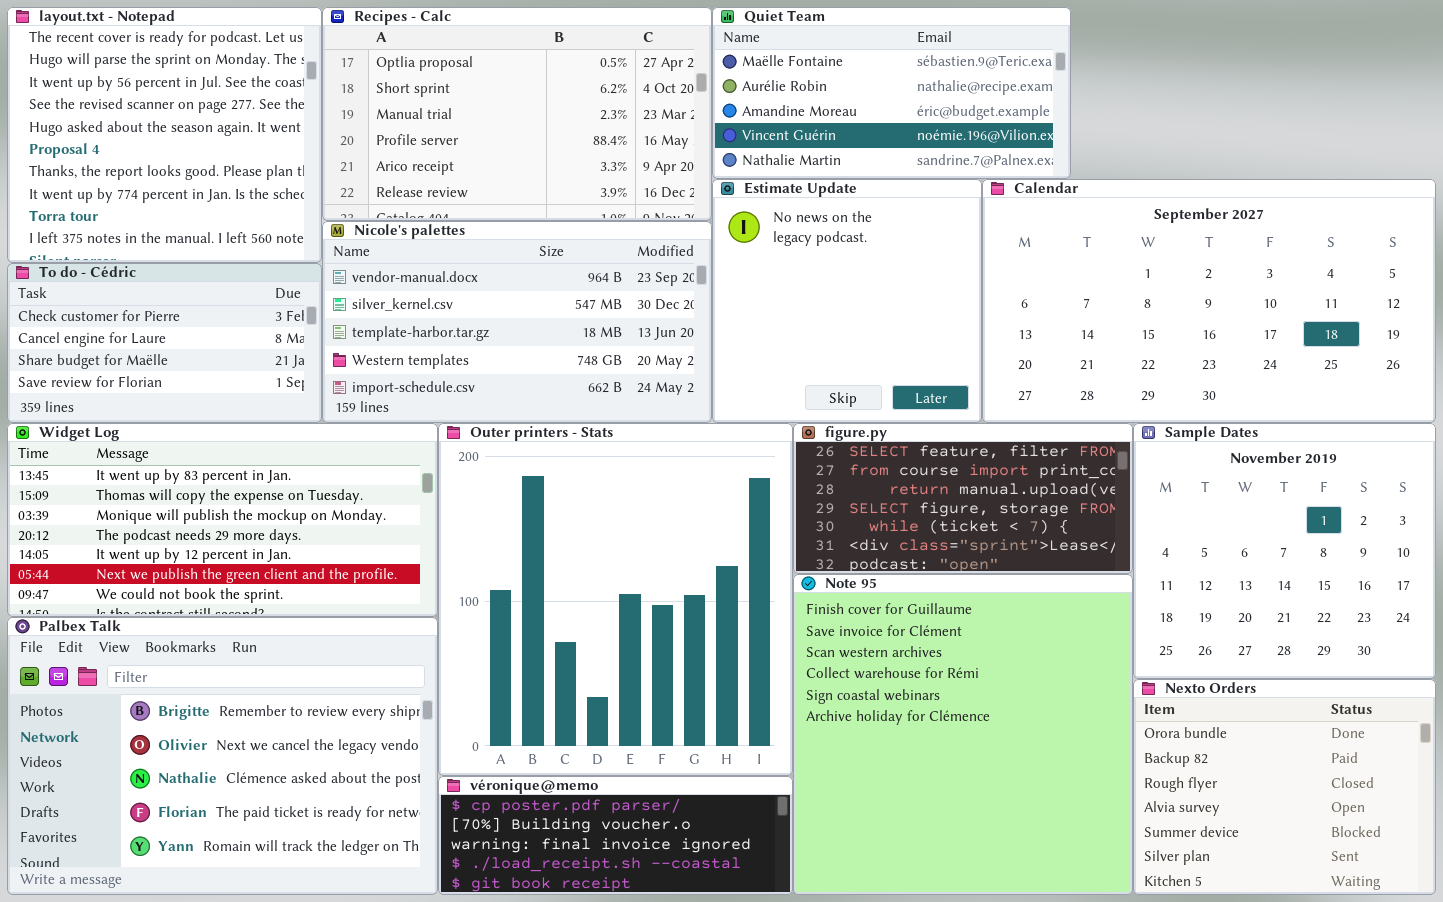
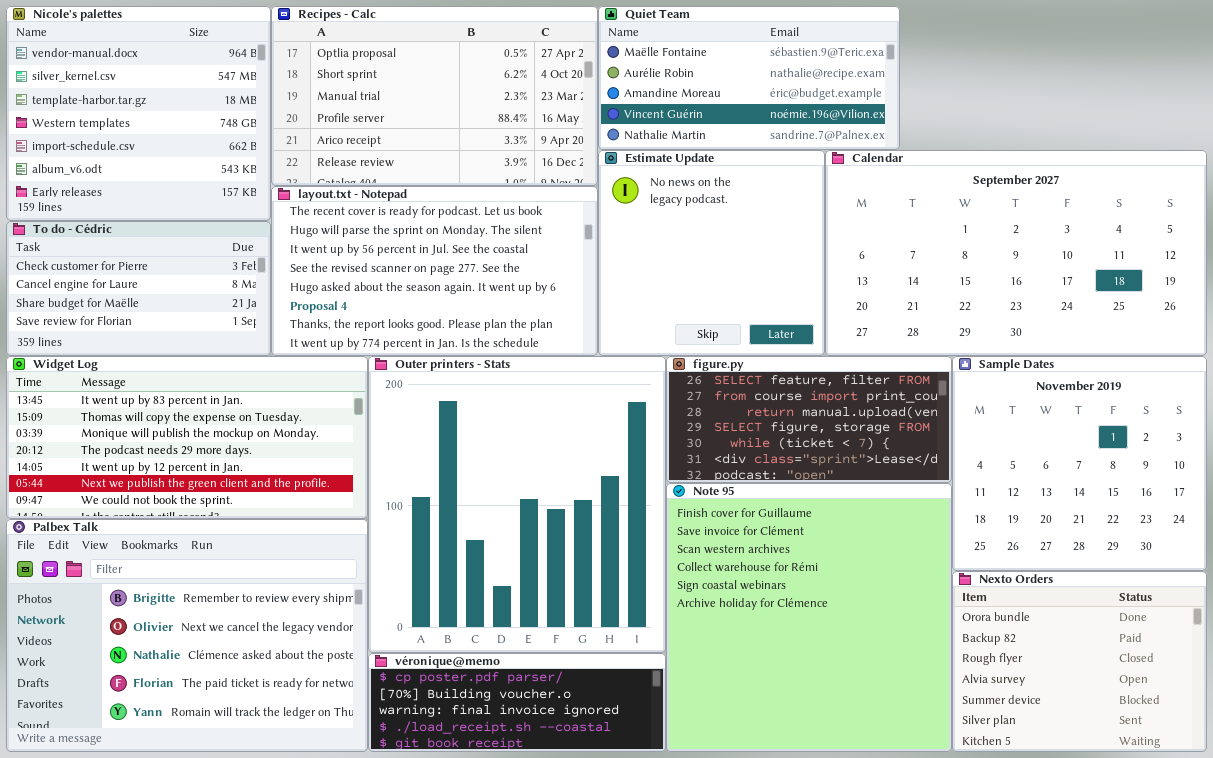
layout.txt - Notepad: [7,7,322,263] -> [271,186,598,356], moved, resized
Nicole's palettes: [322,221,712,423] -> [6,6,271,221], moved, resized

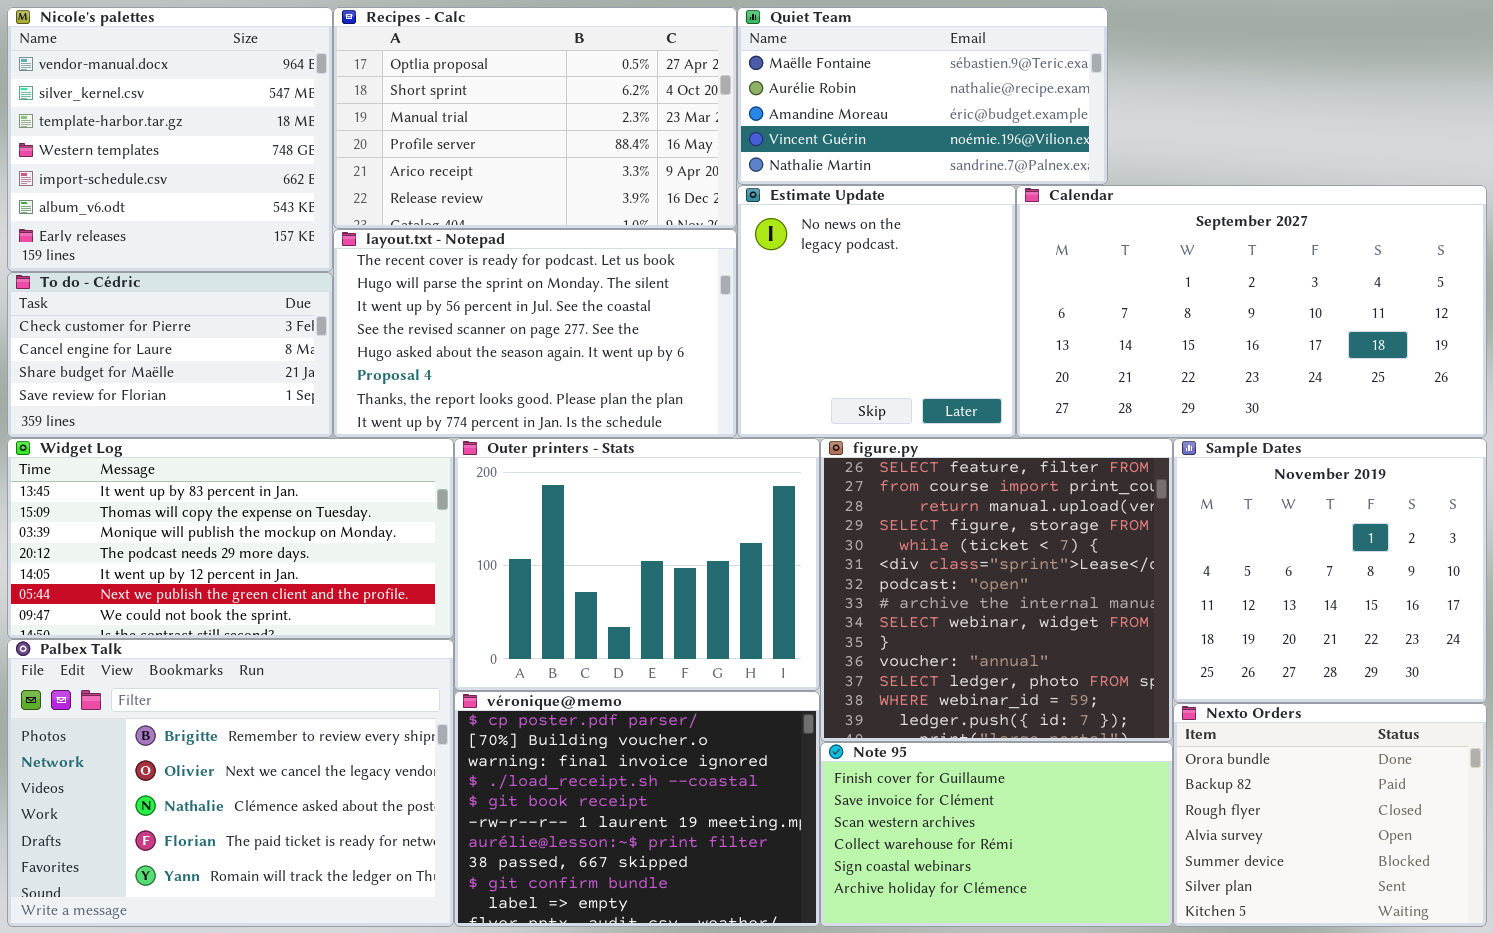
Outer printers - Stats: [368,356,666,653] -> [454,438,820,691], resized
figure.py: [666,356,952,483] -> [820,438,1173,742], resized
Note 95: [666,483,952,752] -> [820,742,1173,927], resized
véronique@memo: [368,653,666,752] -> [454,691,820,927], resized

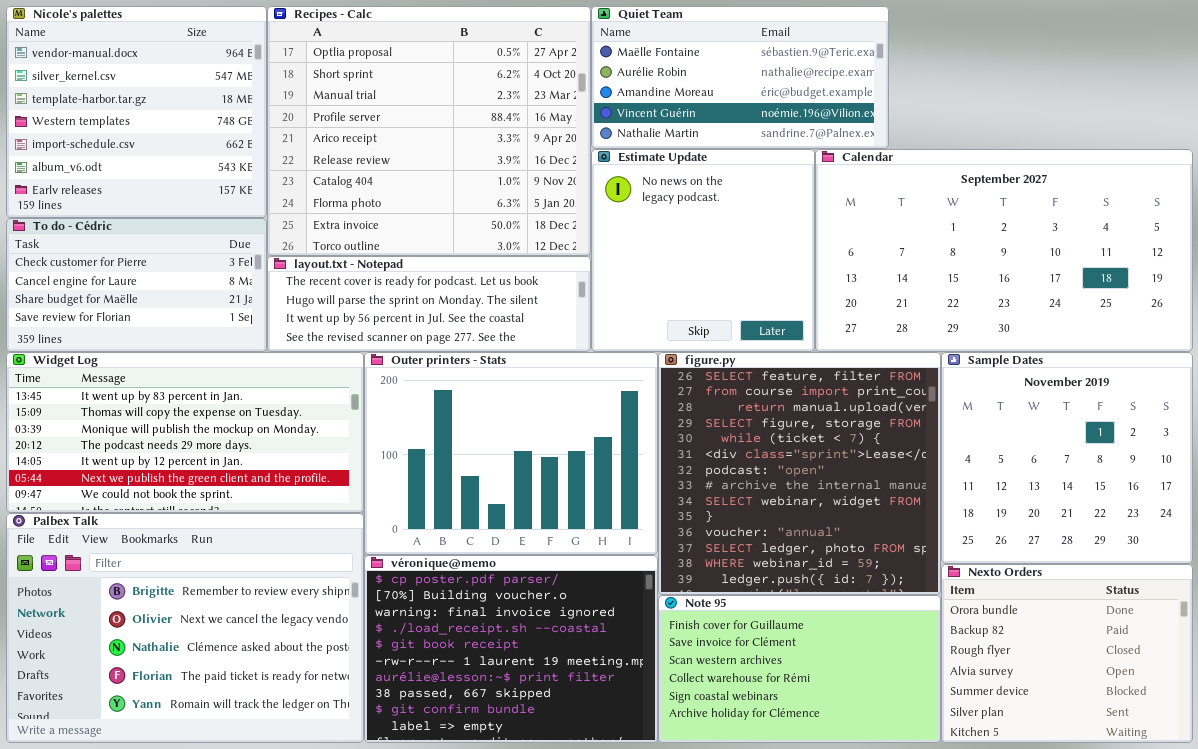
Recipes - Calc: [333,7,737,229] -> [267,6,591,256], resized
layout.txt - Notepad: [333,229,737,438] -> [267,256,591,352], resized

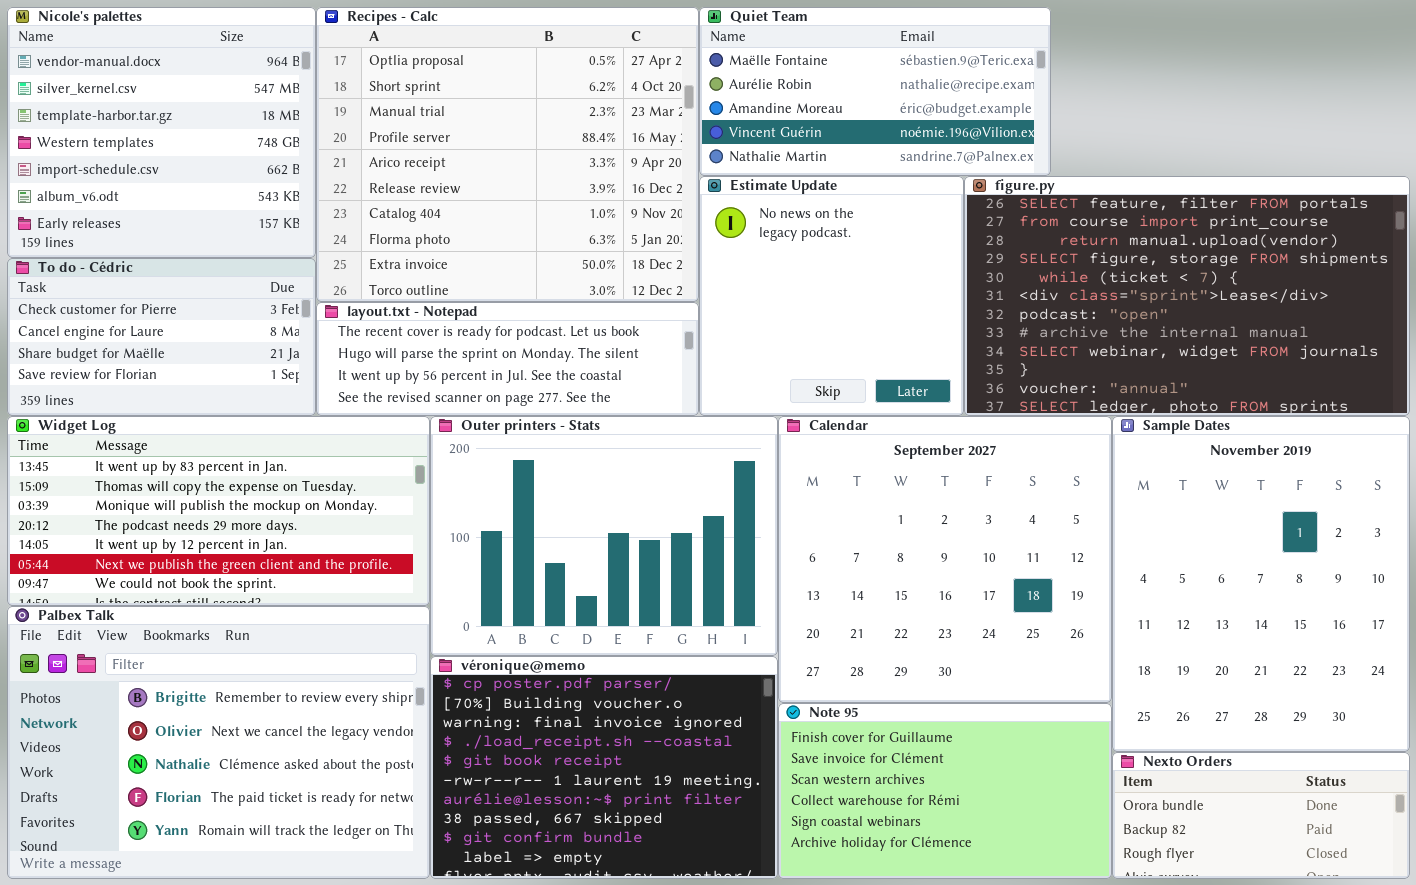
Calendar: [815,149,1193,352] -> [778,416,1112,703], moved, resized
figure.py: [658,352,941,595] -> [964,176,1410,416], moved, resized
Sample Dates: [941,352,1193,564] -> [1112,416,1410,752], resized
Nexto Orders: [941,564,1193,743] -> [1112,752,1410,879], resized

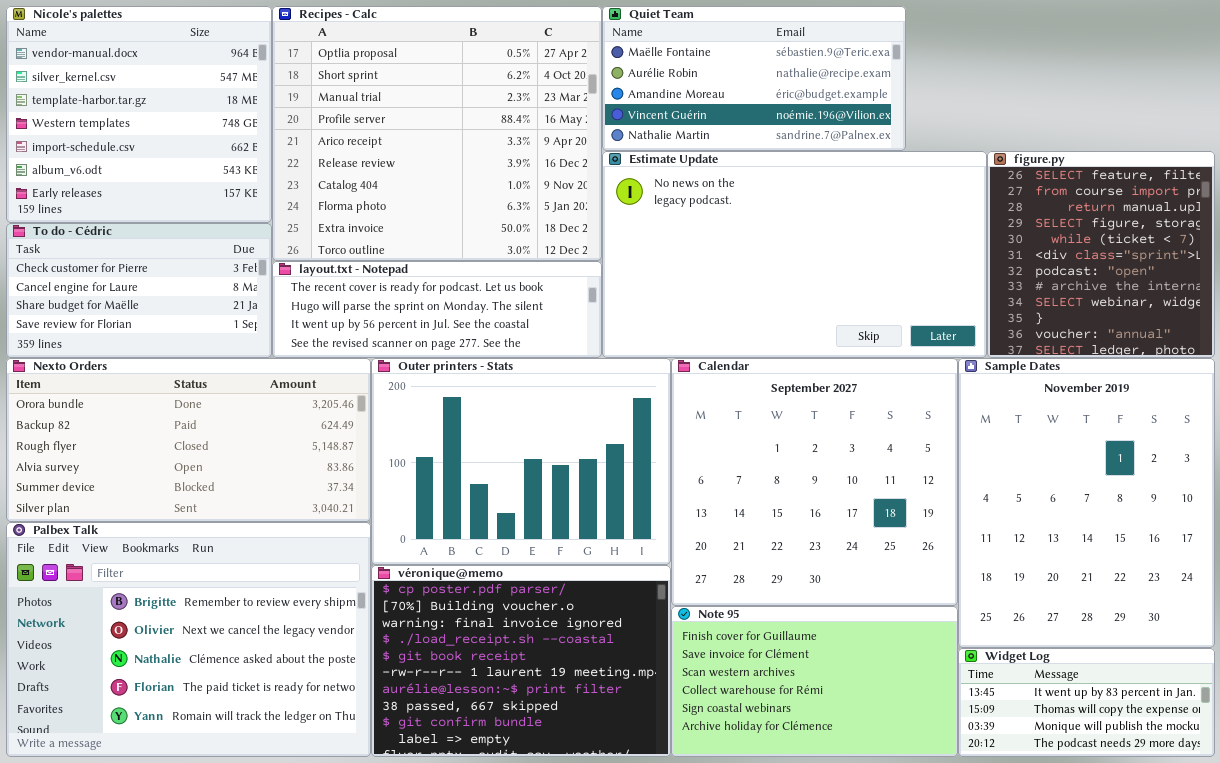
Estimate Update: [699,176,964,416] -> [602,151,987,358], resized
figure.py: [964,176,1410,416] -> [987,151,1215,358], resized
Widget Log: [7,416,430,606] -> [958,648,1215,757], moved, resized
Nexto Orders: [1112,752,1410,879] -> [6,358,371,522], moved, resized

